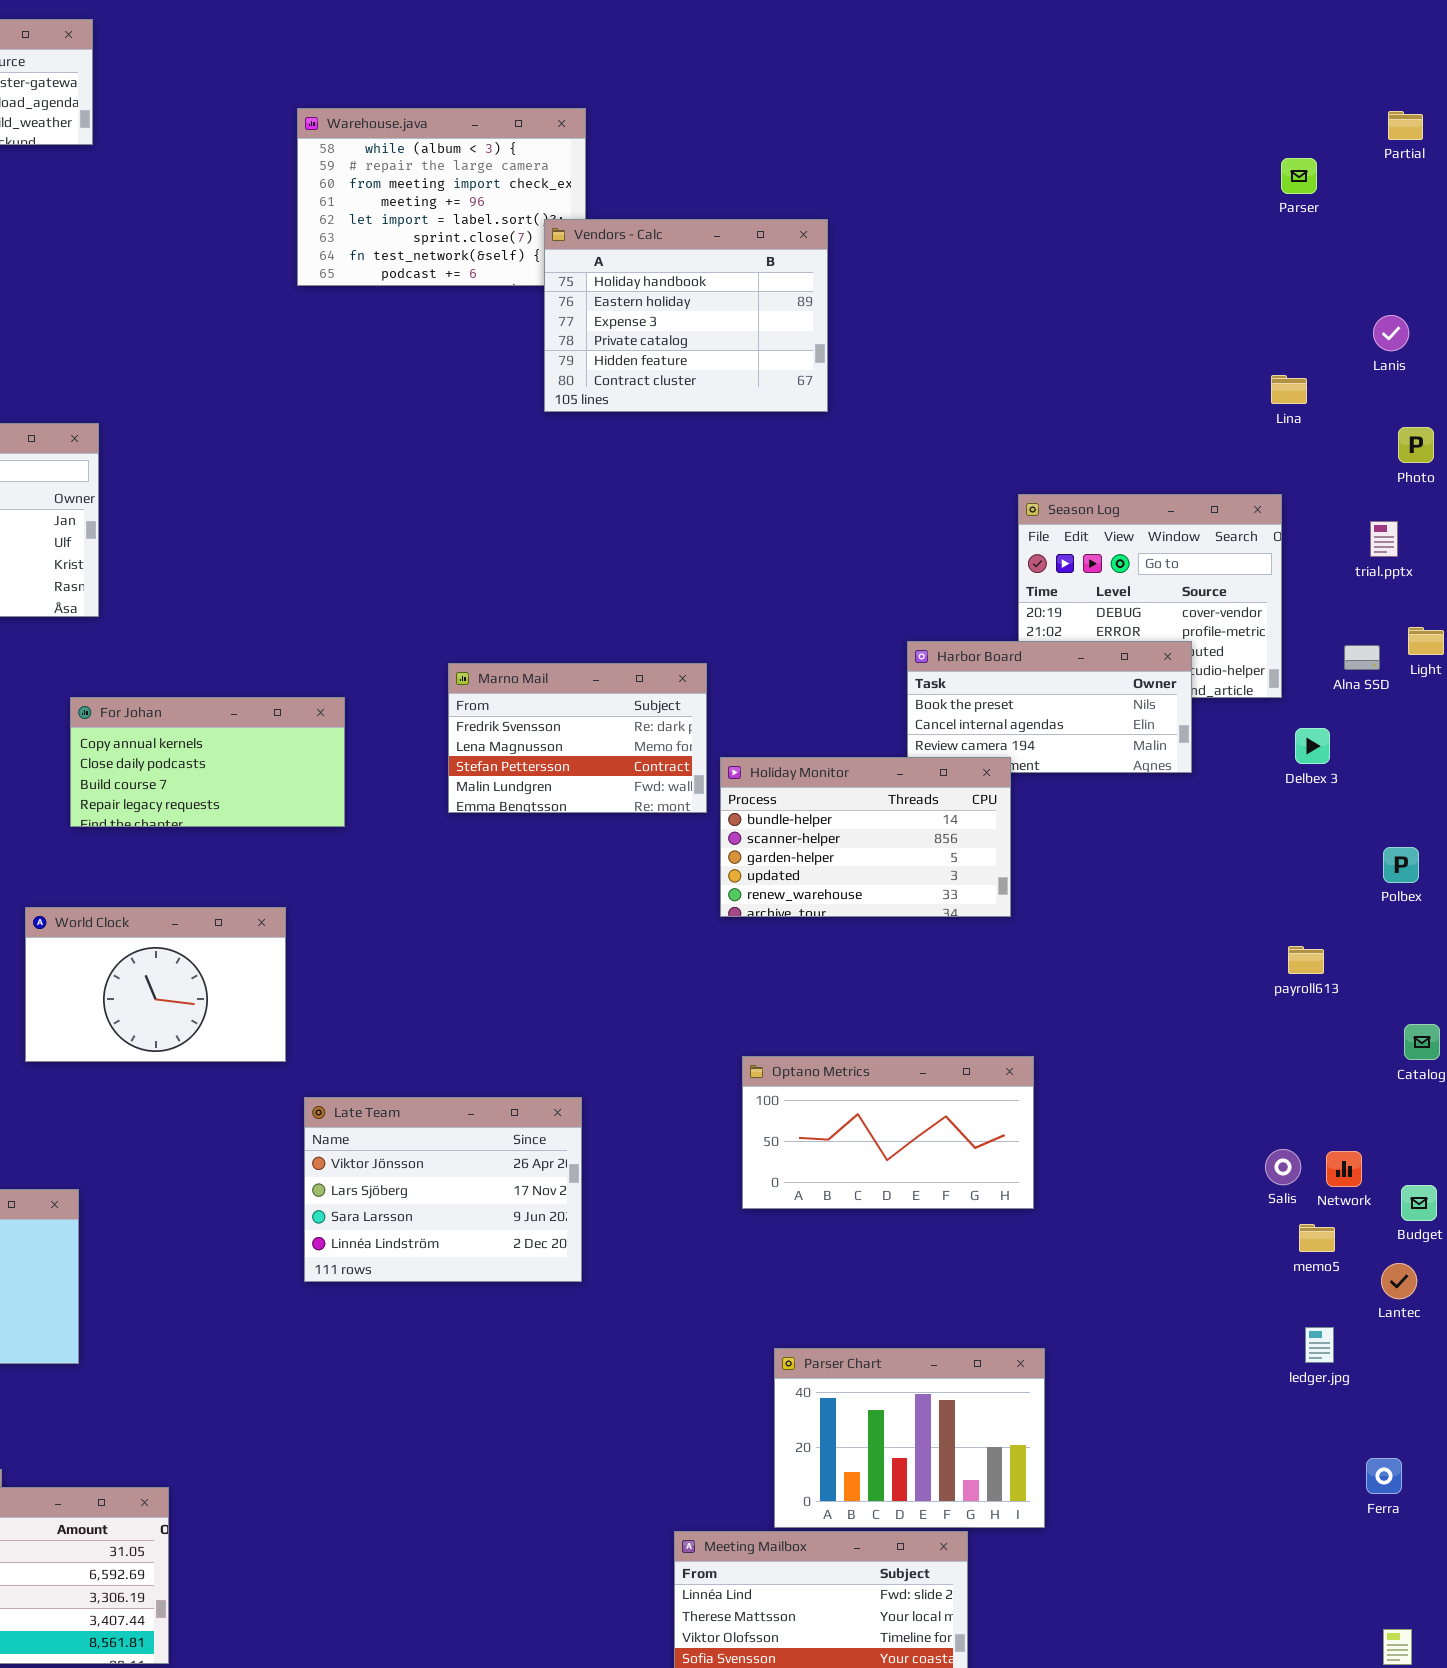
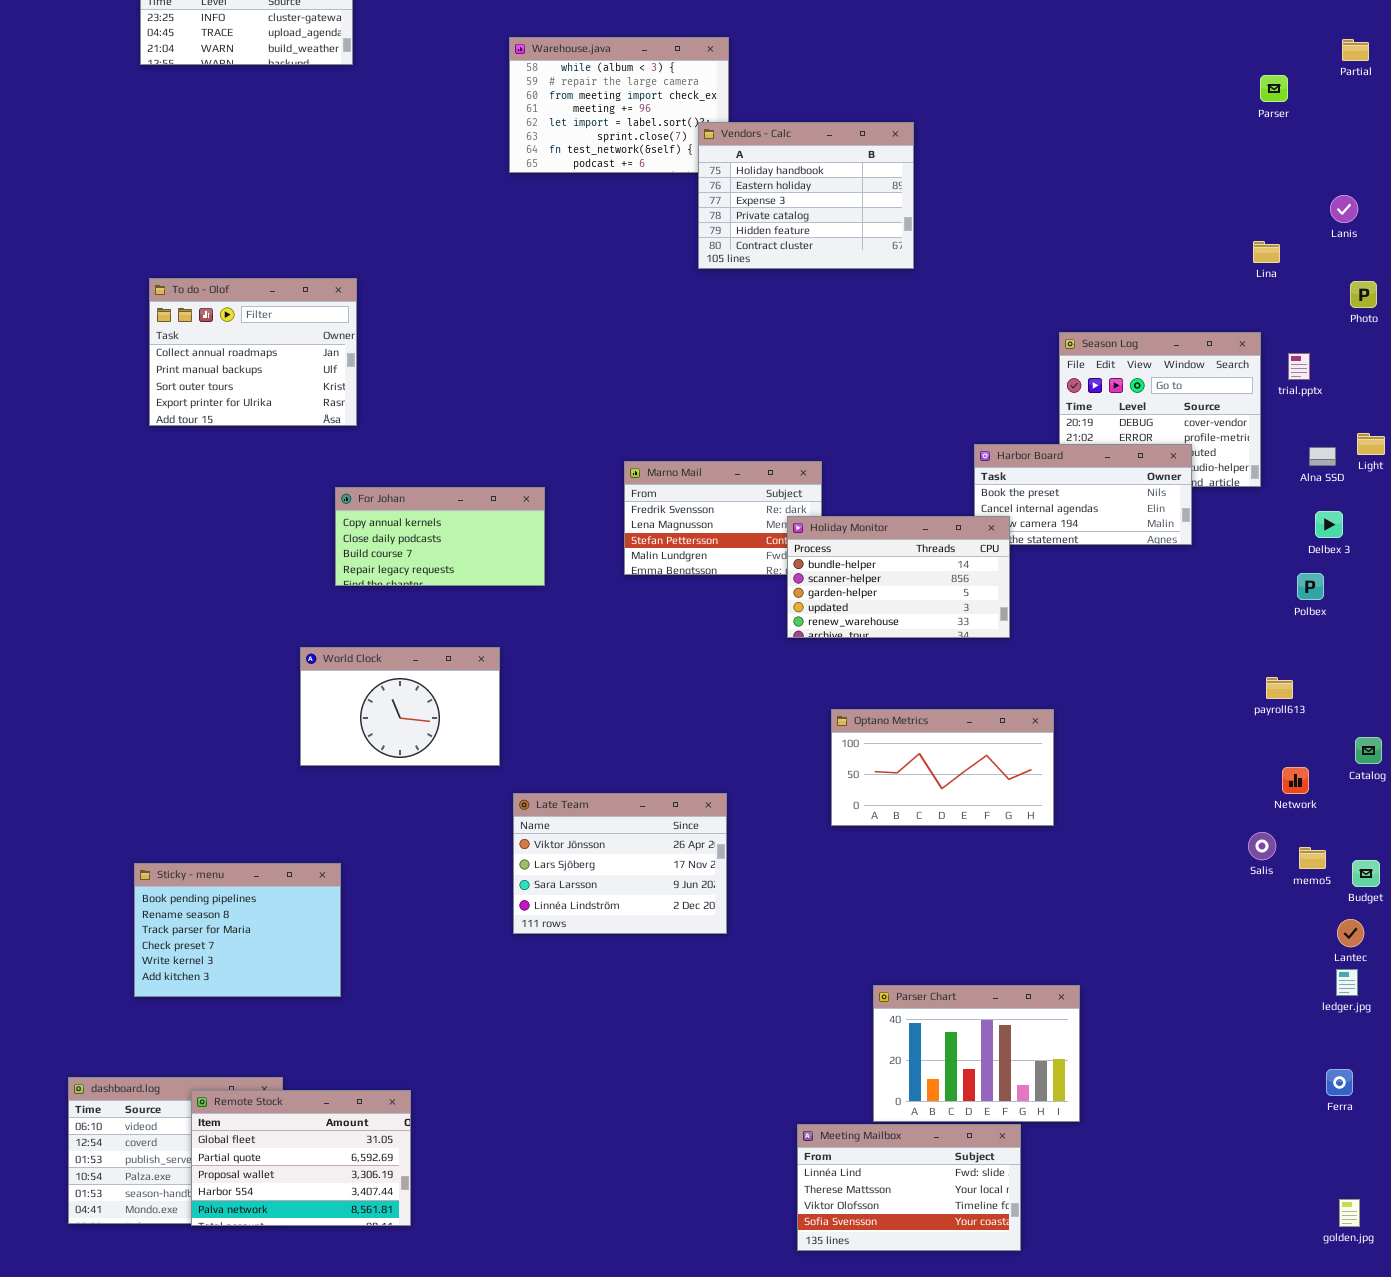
trial.pptx: [1370,521,1398,557] -> [1288,353,1310,380], moved
Delbex 3: [1295,728,1330,764] -> [1315,511,1343,538], moved
Holiday Monitor: [720,757,1011,917] -> [787,516,1010,638], moved
Polbex: [1383,847,1419,883] -> [1297,573,1324,600], moved
Optano Metrics: [742,1056,1034,1209] -> [831,709,1054,826], moved
Network: [1326,1151,1362,1187] -> [1282,767,1309,794], moved
memo5: [1299,1224,1335,1252] -> [1299,847,1326,869], moved
ledger.jpg: [1305,1327,1334,1363] -> [1336,969,1358,996], moved

